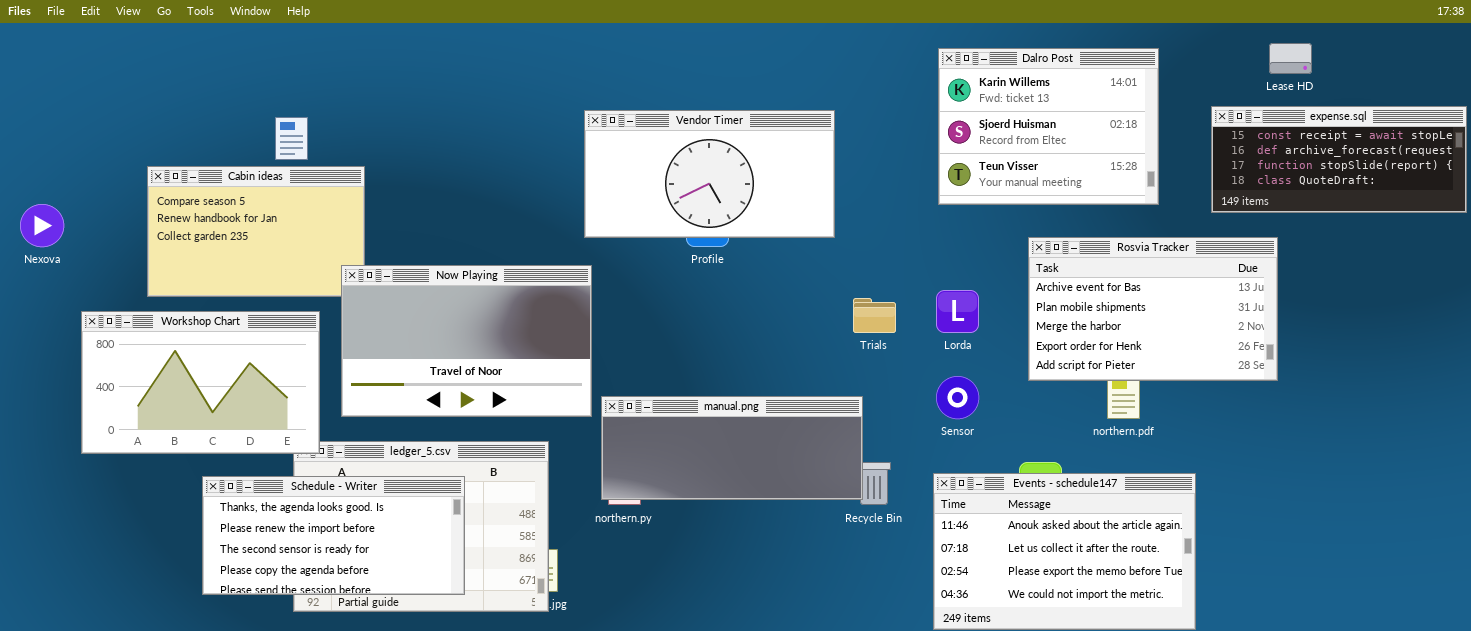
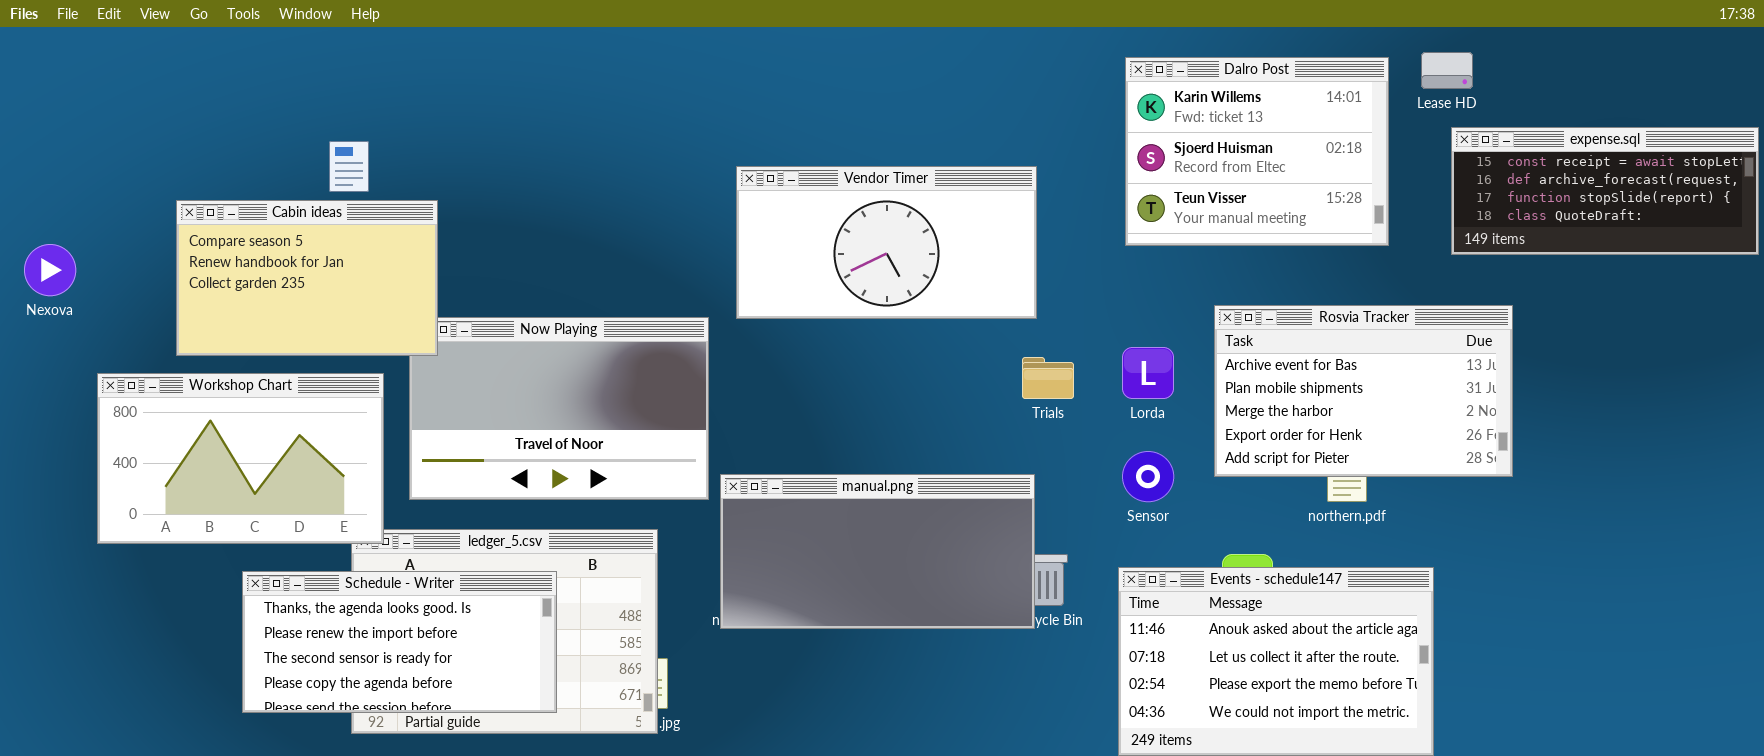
Lease HD: [1269,43,1312,74] -> [1421,52,1473,89], moved
Vendor Timer: [584,110,835,238] -> [736,166,1037,319], moved
Cabin ideas: [147,166,365,297] -> [176,200,438,356], raised
Rosvia Tracker: [1028,237,1278,381] -> [1214,305,1513,477], moved
manual.png: [601,396,863,500] -> [720,474,1035,629], resized

